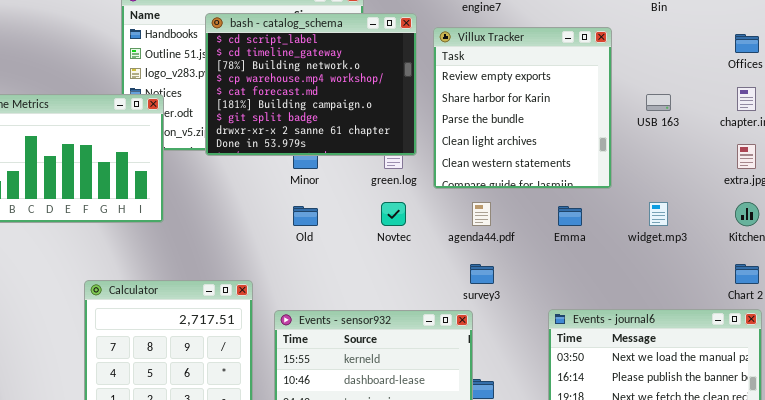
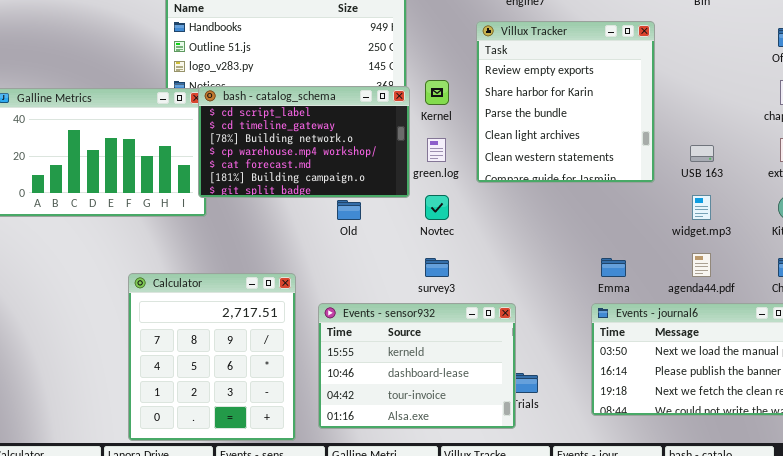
bash - catalog_schema: [205,13,417,156] -> [198,86,410,198], moved, resized
USB 163: [646,94,671,111] -> [690,145,714,162], moved
agenda44.pdf: [472,202,491,226] -> [692,253,711,277], moved
Emma: [558,206,582,226] -> [601,258,626,277], moved
survey3: [470,264,494,284] -> [425,258,449,277], moved

